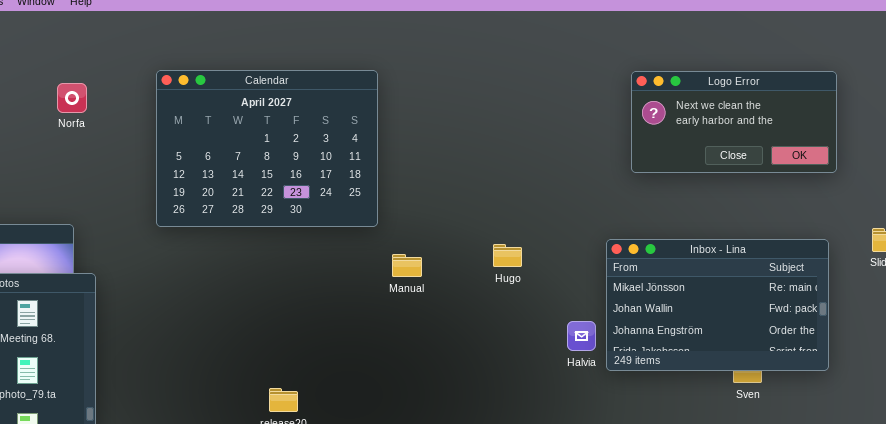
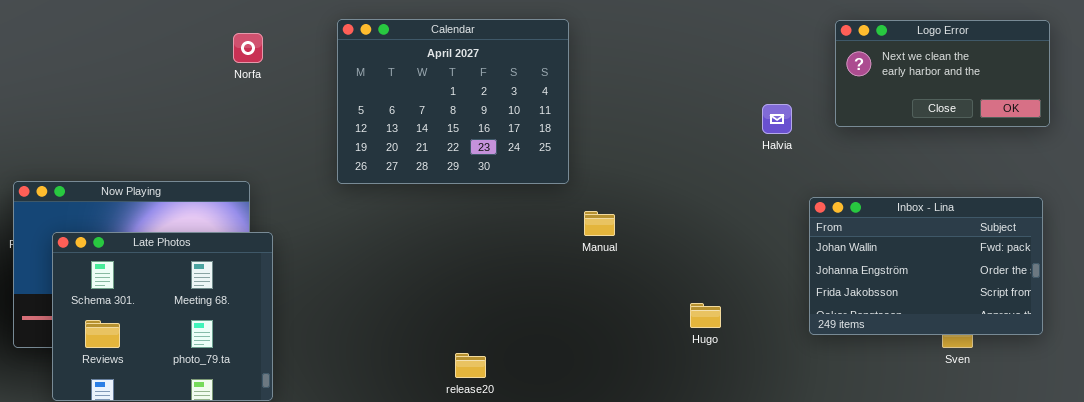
Inbox - Lina: [606,239,829,371] -> [809,197,1043,335], scrolled down 1 row
Hugo: [493,244,522,267] -> [690,303,721,328], moved
Halvia: [567,321,596,351] -> [762,104,792,134], moved

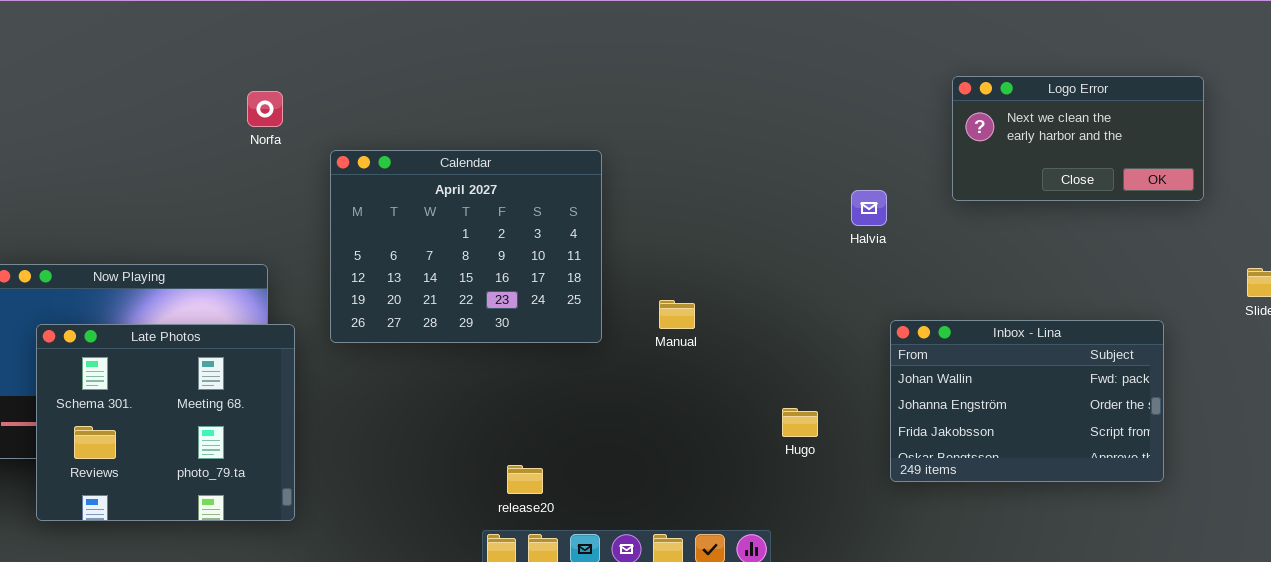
Calendar: [337,19,569,184] -> [330,150,602,343], moved
Halvia: [762,104,792,134] -> [851,190,887,226], moved
Inbox - Lina: [809,197,1043,335] -> [890,320,1164,482], moved

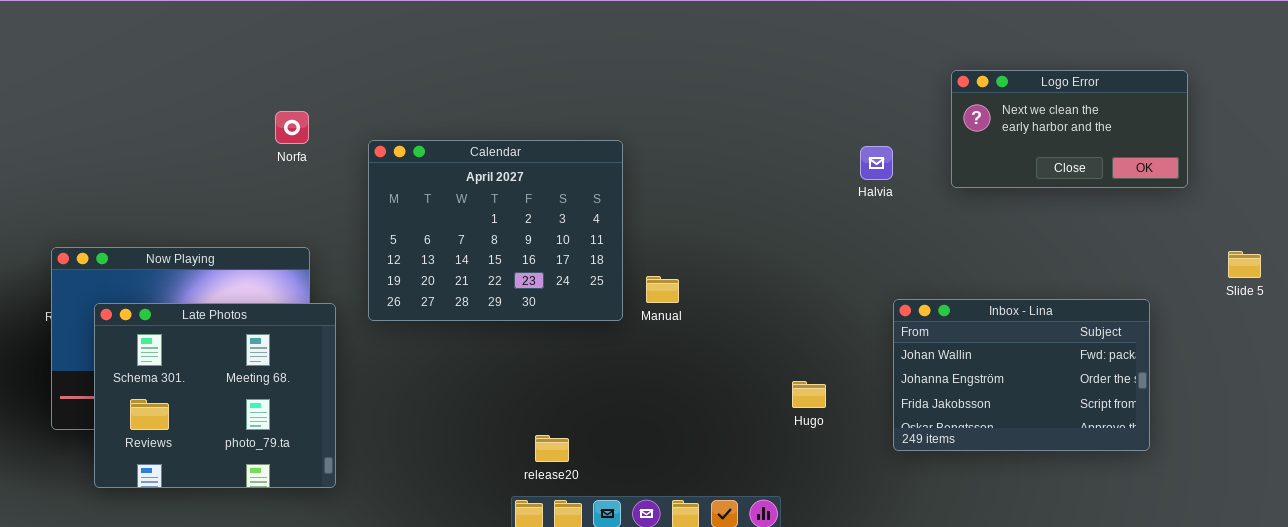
Norfa: [247,91,283,127] -> [275,111,309,144], moved
Halvia: [851,190,887,226] -> [860,146,893,180], moved
Manual: [659,300,695,329] -> [646,276,679,303], moved

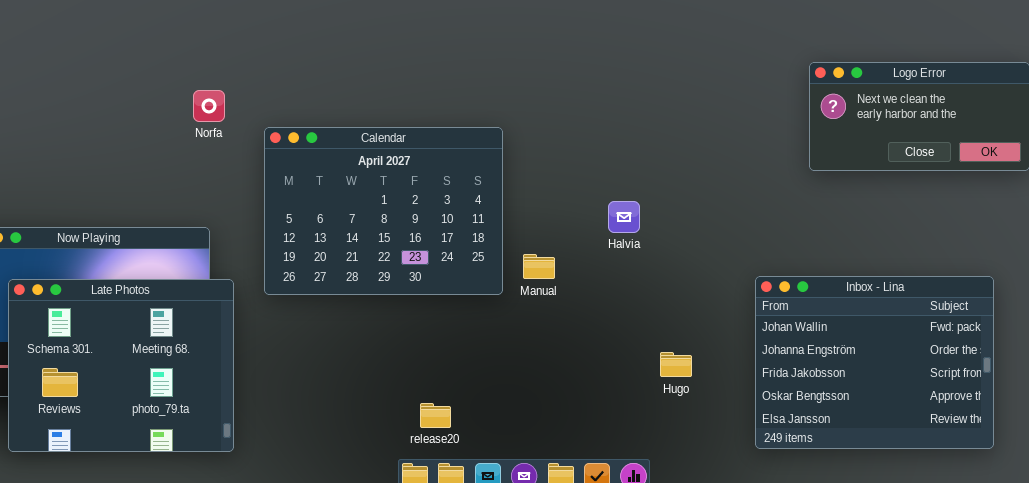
Norfa: [275,111,309,144] -> [193,90,225,122], moved
Halvia: [860,146,893,180] -> [608,201,640,233], moved
Inbox - Lina: [893,299,1150,451] -> [755,276,994,449], resized

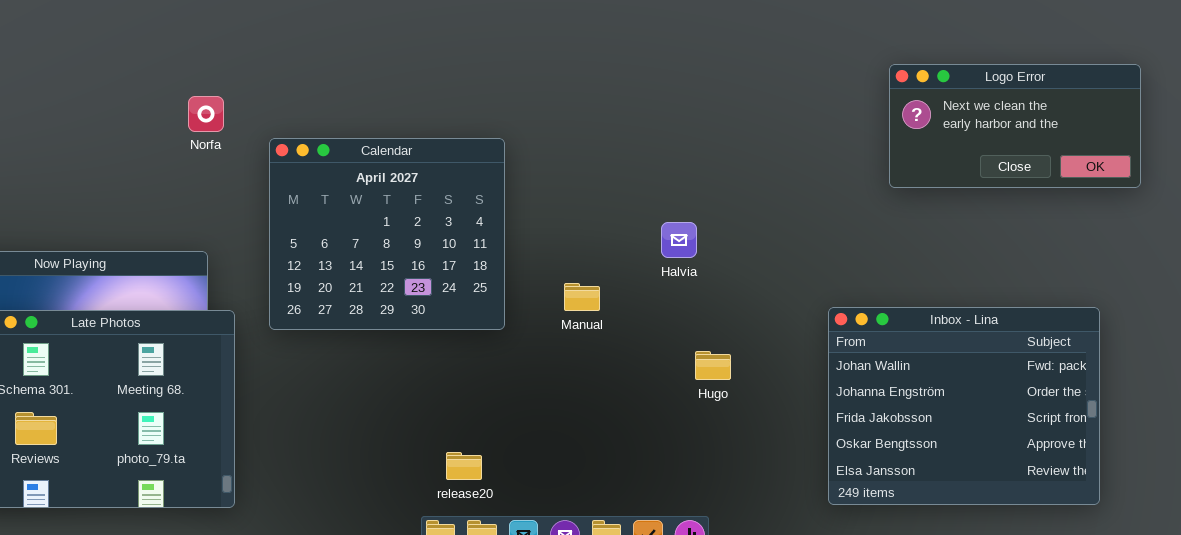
Calendar: [264,127,503,295] -> [269,138,505,330], resized
Hugo: [660,352,692,377] -> [695,351,731,380], moved

